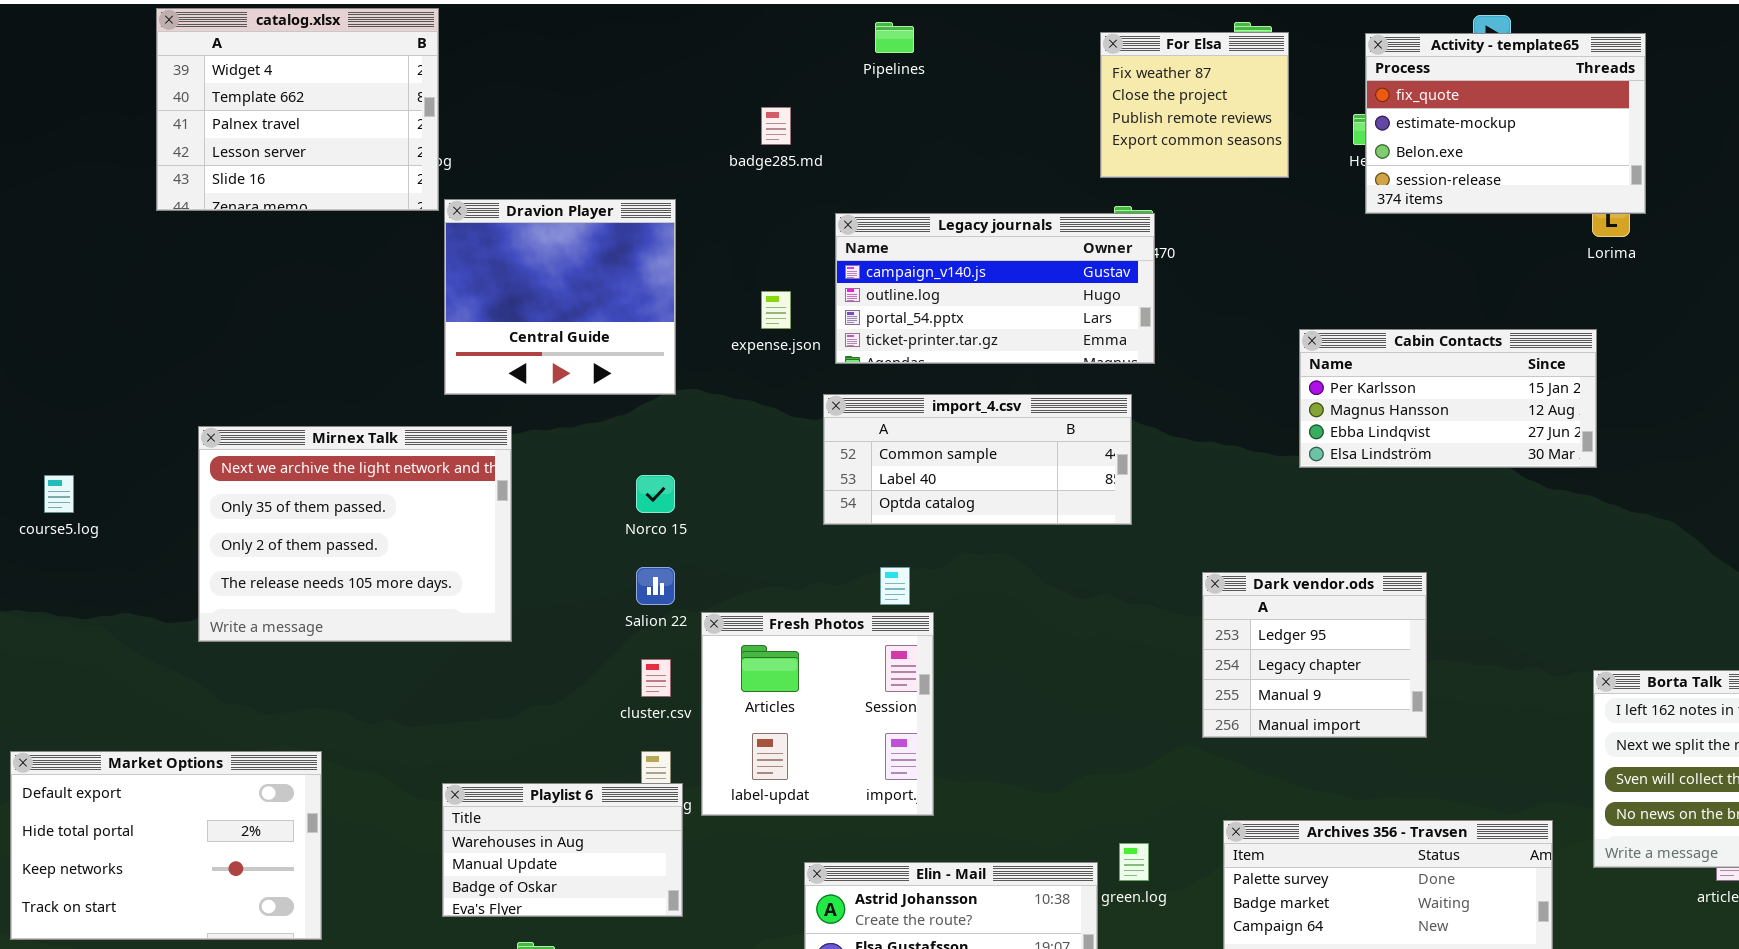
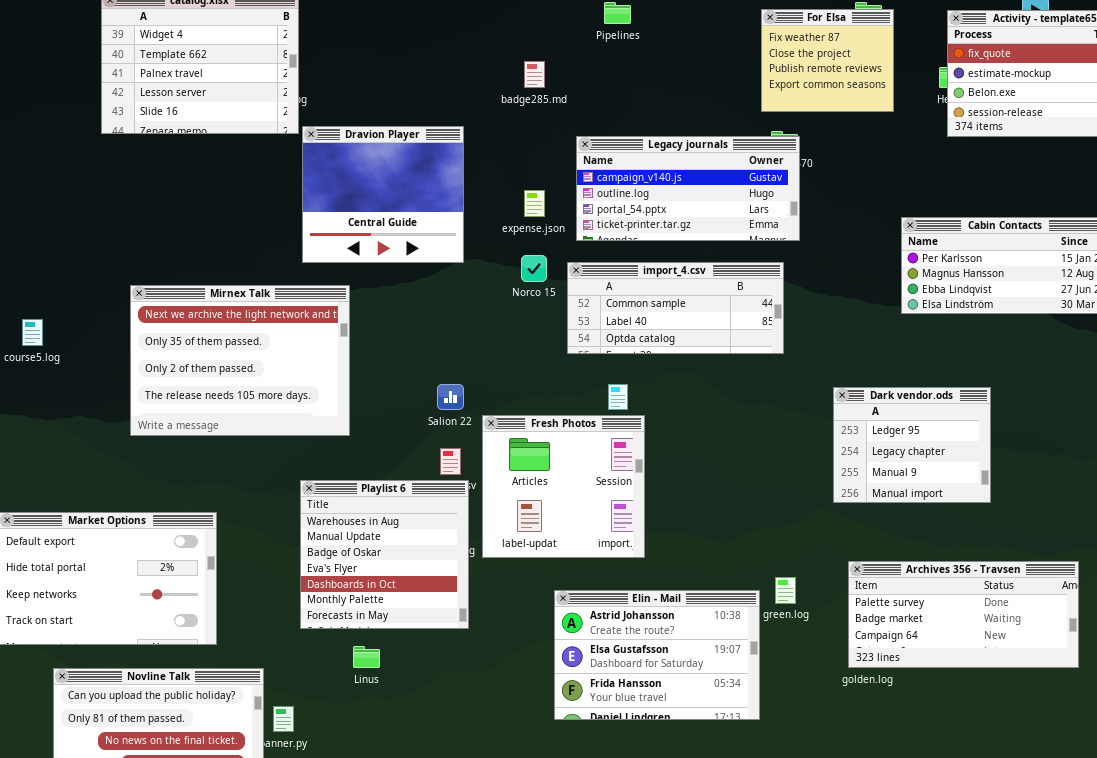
Norco 15: [636,475,675,513] -> [521,255,547,282], moved
Playlist 6: [442,783,683,917] -> [300,480,469,629], resized

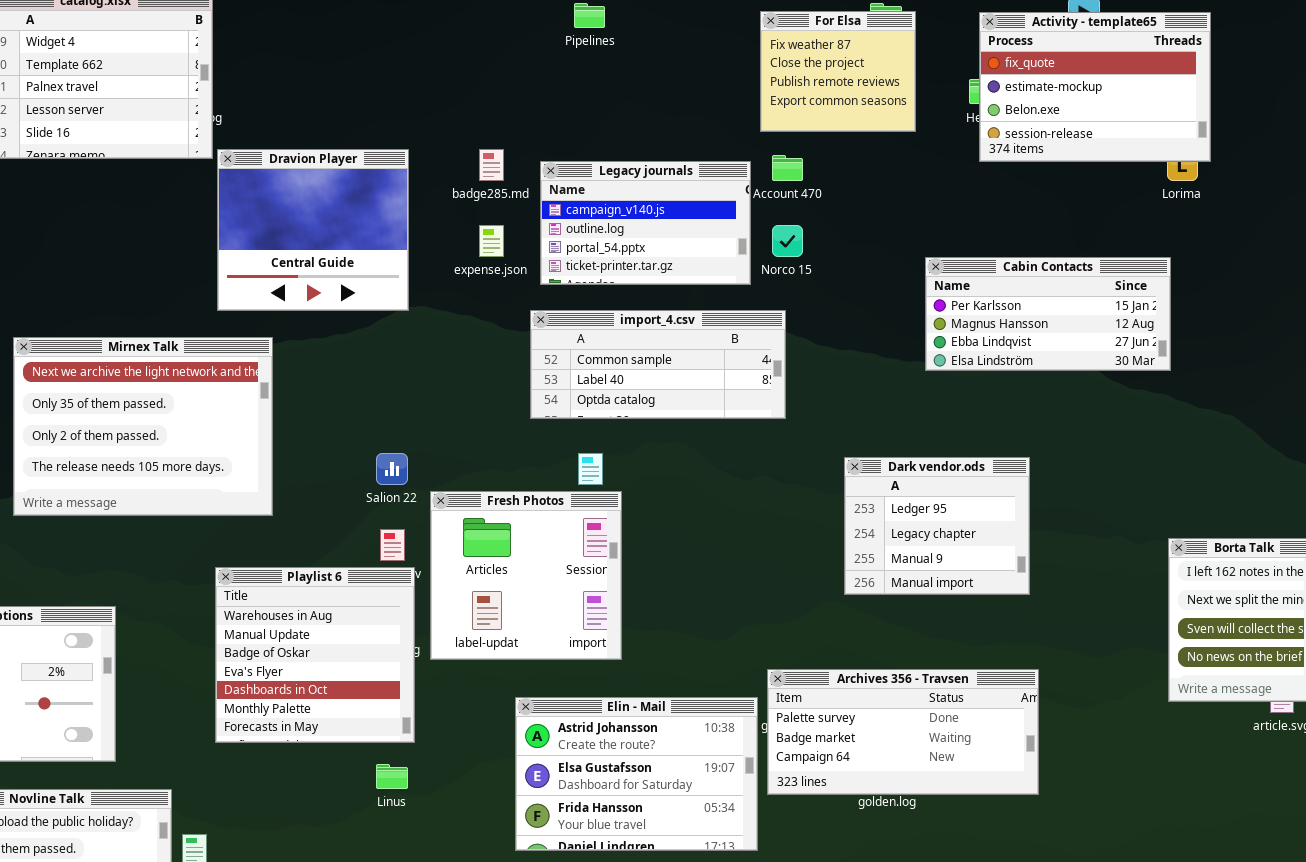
badge285.md: [524,61,545,88] -> [479,149,504,181], moved
Legacy journals: [576,136,800,241] -> [540,161,751,285], resized
Norco 15: [521,255,547,282] -> [772,225,803,257], moved
Archives 356 - Travsen: [848,561,1079,668] -> [767,669,1039,795], moved
Linus: [353,646,380,668] -> [376,764,408,789], moved

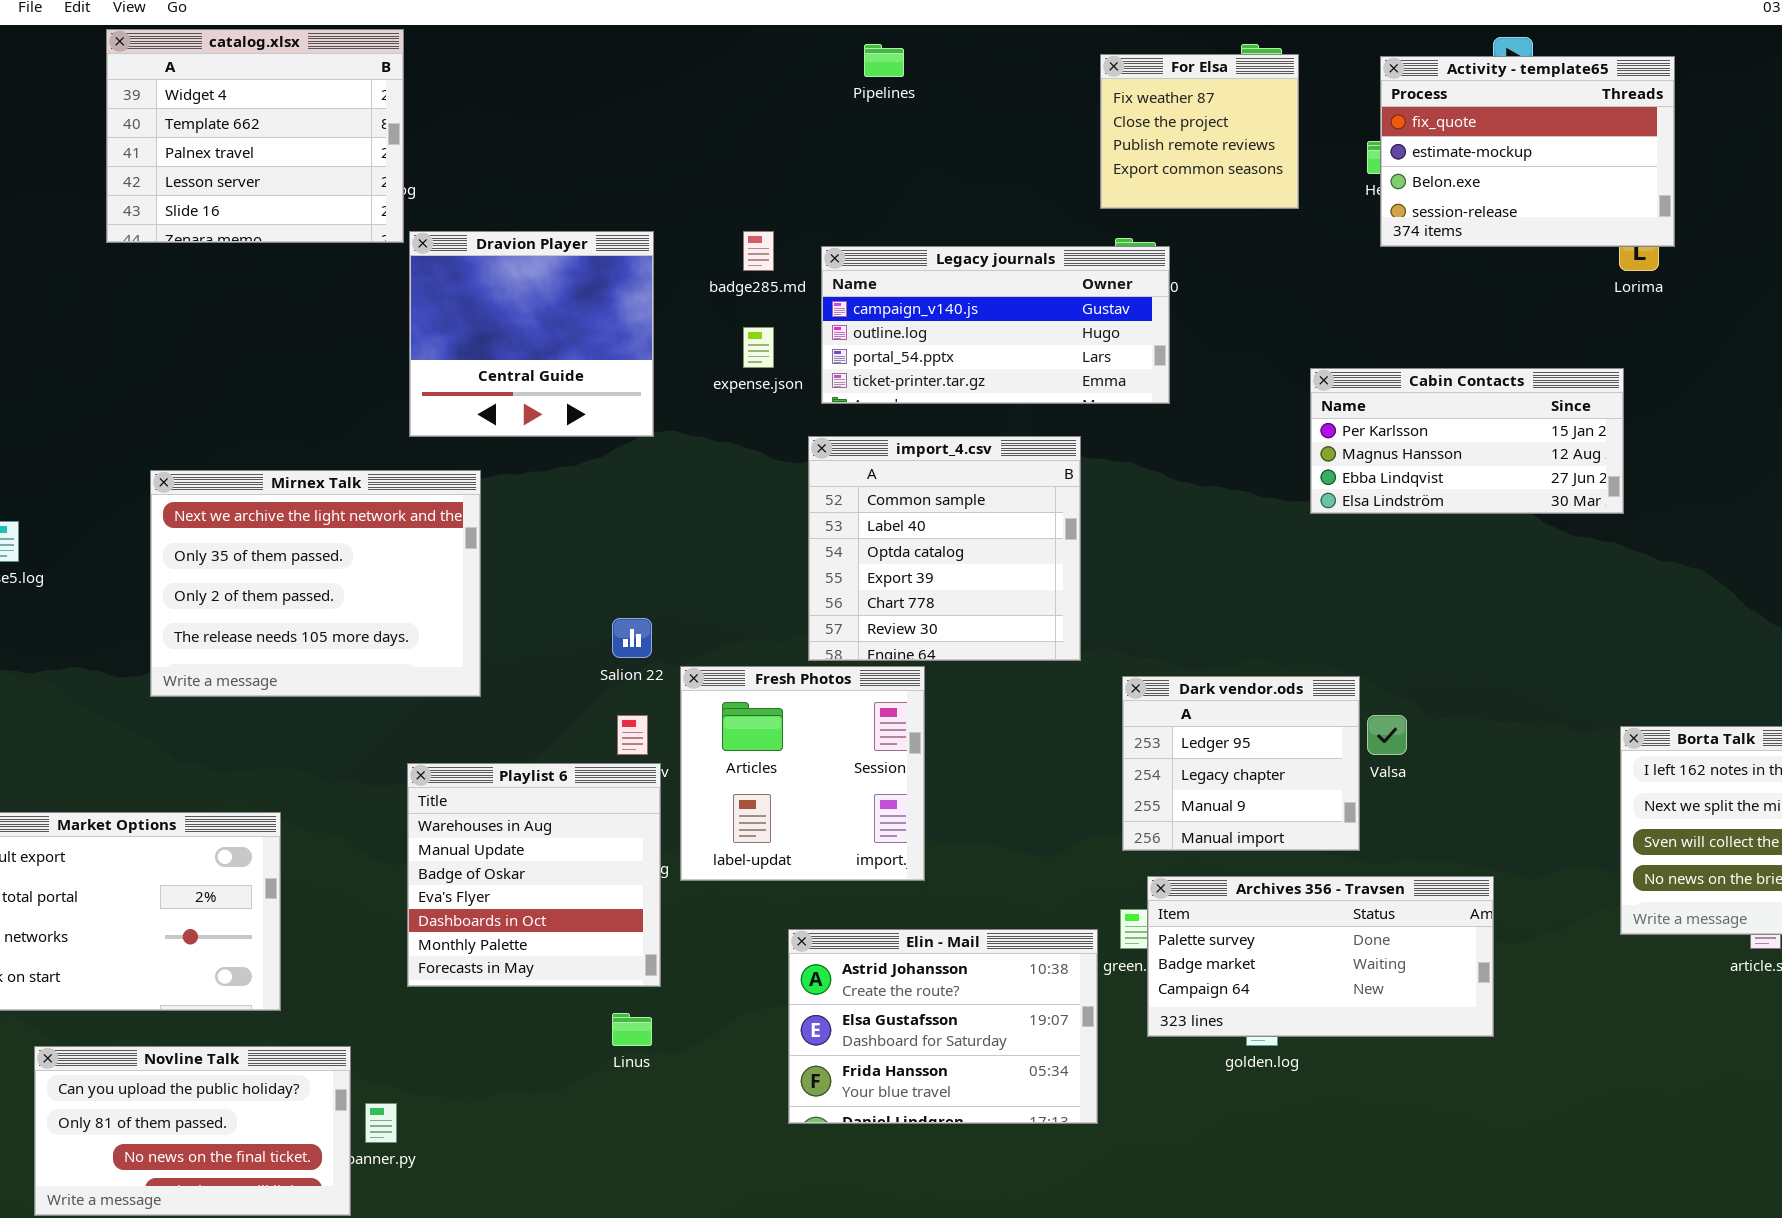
Legacy journals: [540,161,751,285] -> [821,246,1170,404], resized
import_4.csv: [530,310,786,419] -> [808,436,1081,661], resized
Dark vendor.ods: [844,457,1030,595] -> [1122,676,1360,851], moved
Archives 356 - Travsen: [767,669,1039,795] -> [1147,876,1494,1037], moved

